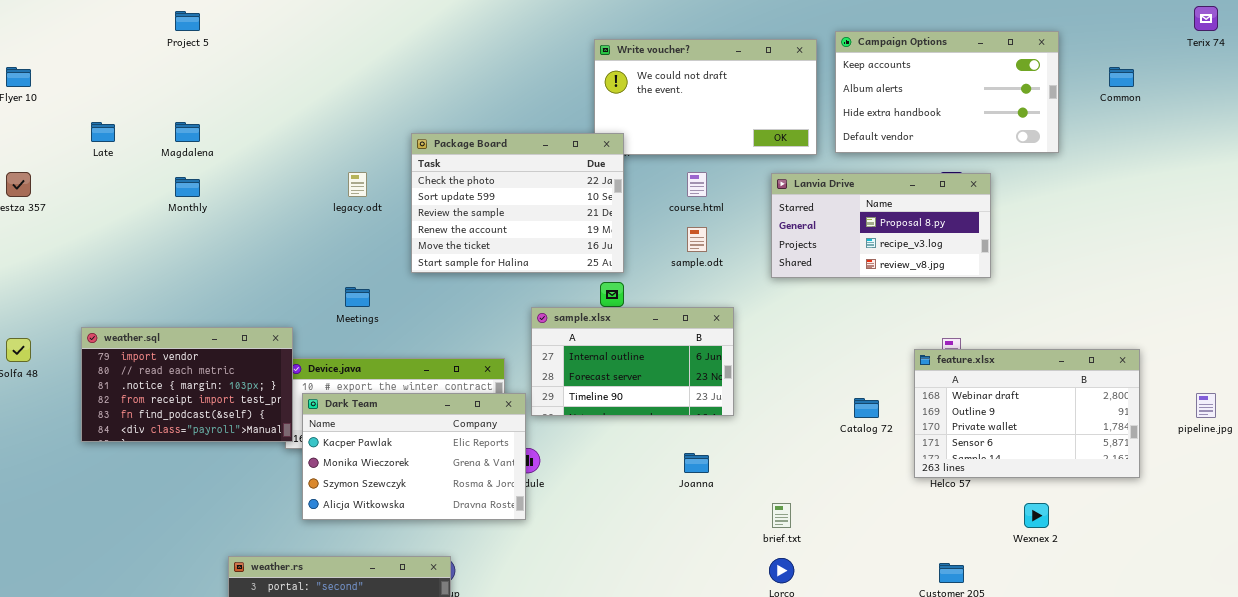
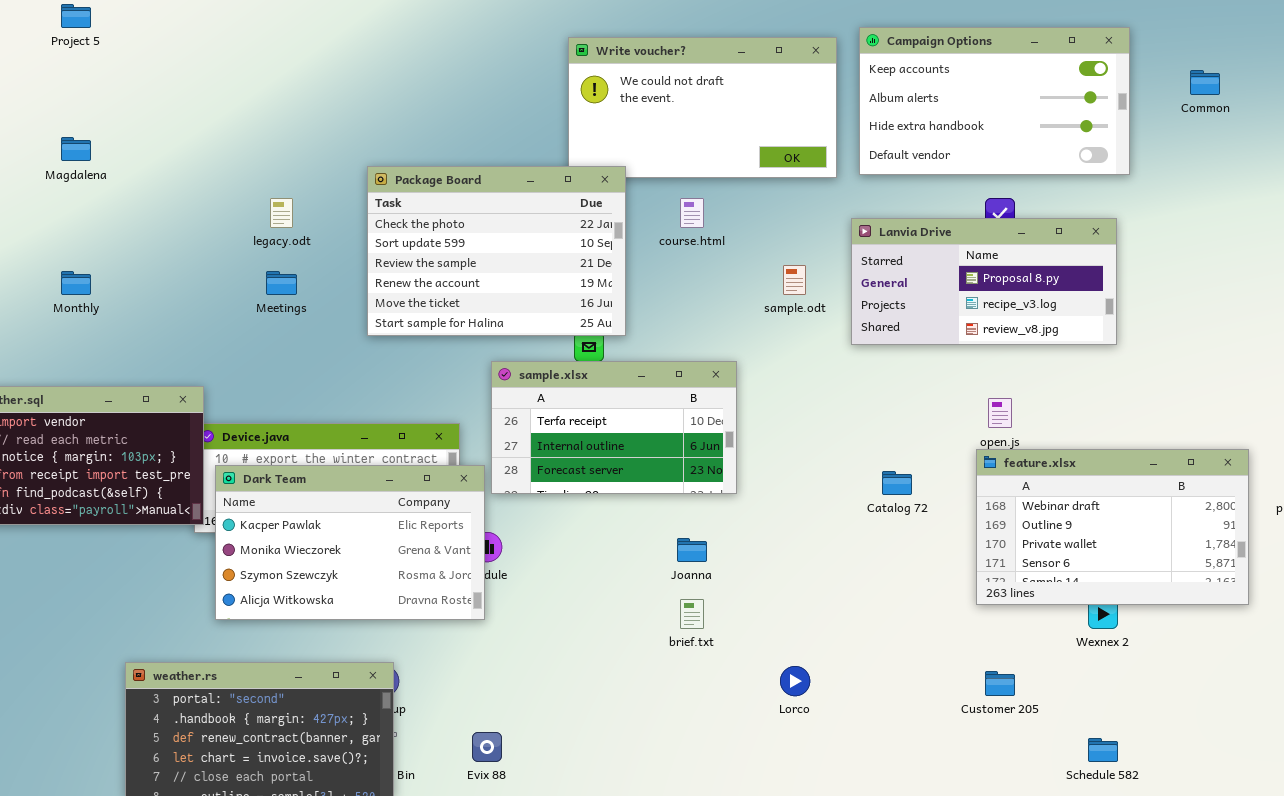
Package Board: [411,133,624,273] -> [367,166,626,336], moved
Lanvia Drive: [771,173,991,278] -> [851,218,1117,345], moved
Monthly: [175,177,200,197] -> [61,271,91,295], moved
sample.odt: [687,227,707,252] -> [783,265,806,295], moved
Meetings: [345,287,370,307] -> [266,271,297,295], moved
sample.xlsx: [531,307,734,416] -> [491,361,737,494], scrolled up 1 row
feature.xlsx: [914,349,1140,478] -> [976,449,1249,605], moved
brief.txt: [772,503,791,528] -> [680,599,704,629], moved

